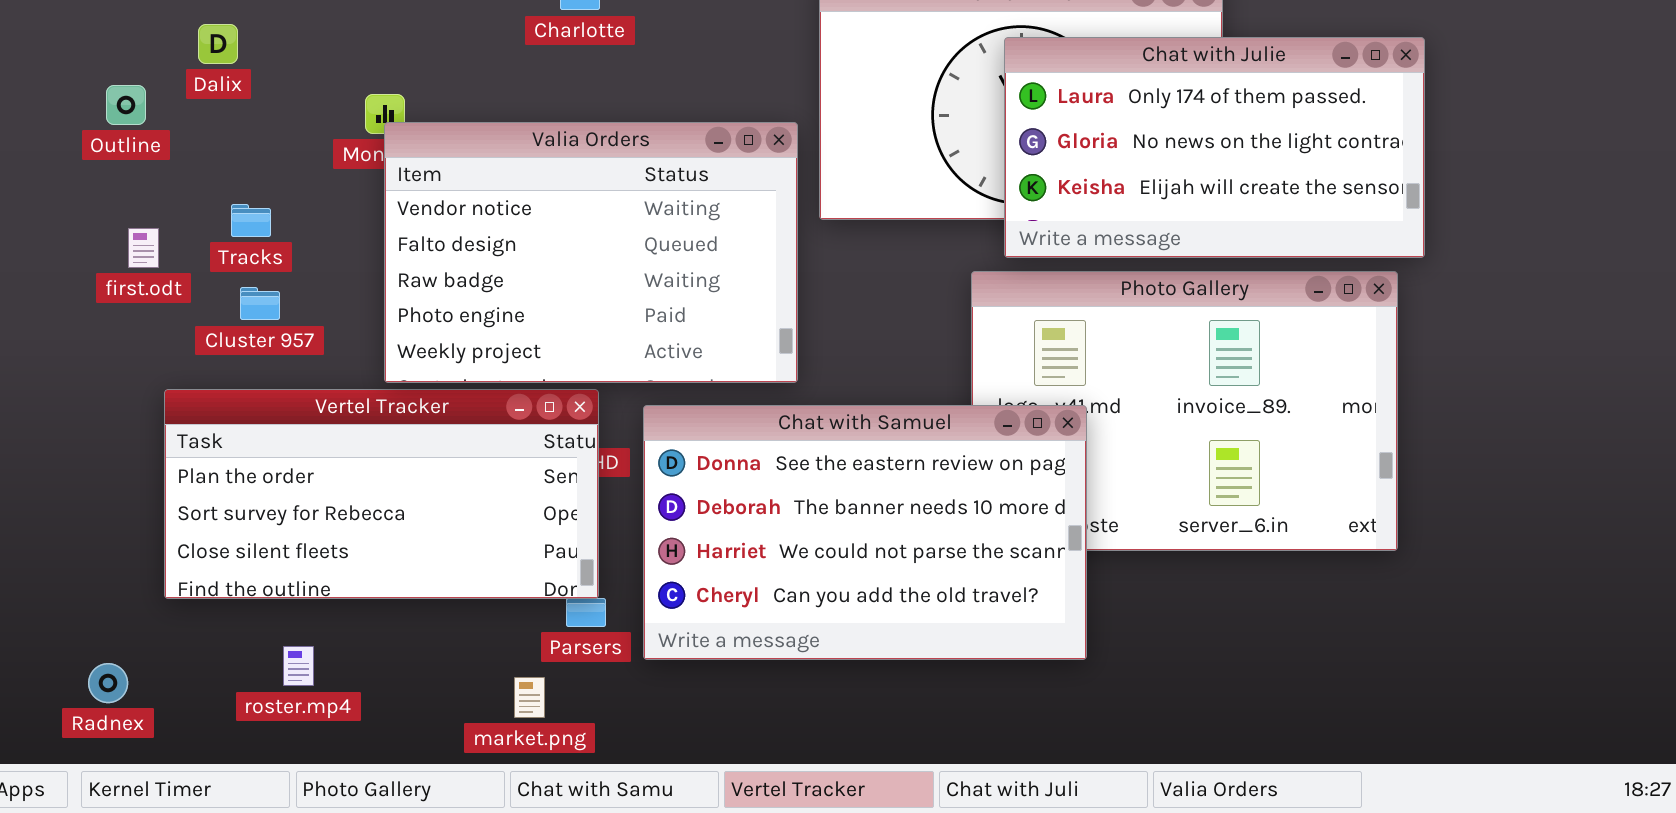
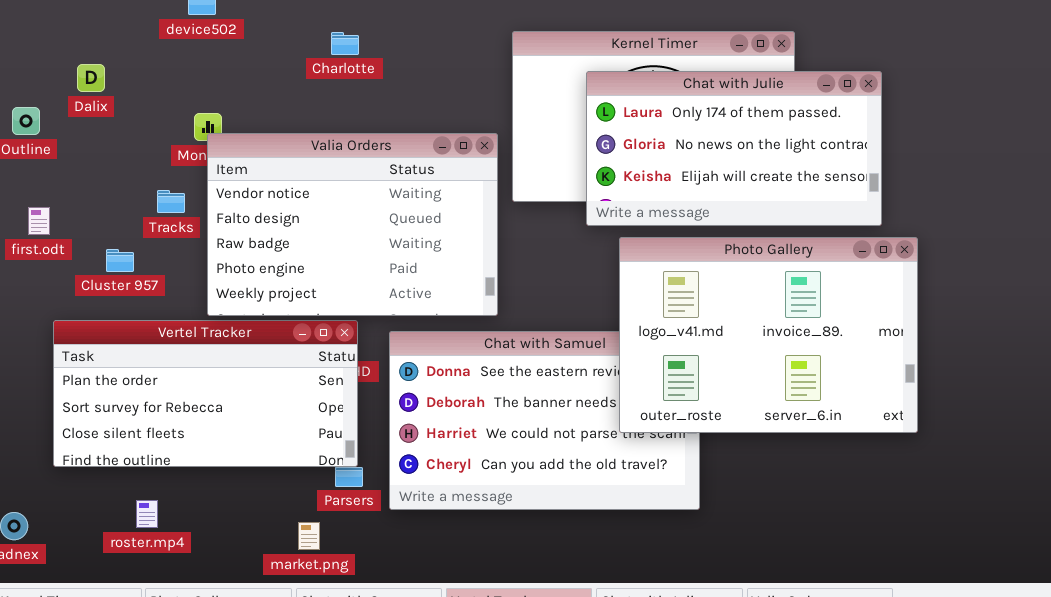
Chat with Julie: [1004,37,1425,258] -> [586,71,882,226], moved
Tracks: [231,204,271,237] -> [157,190,185,213], moved
Photo Gallery: [971,271,1398,551] -> [619,237,918,433], raised

